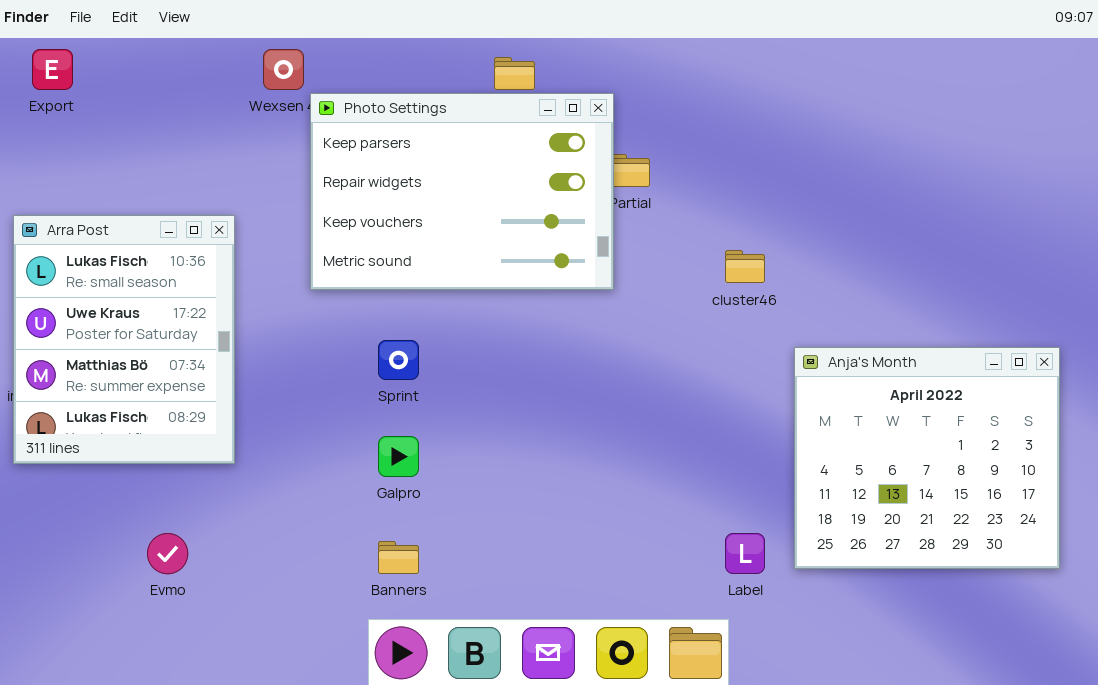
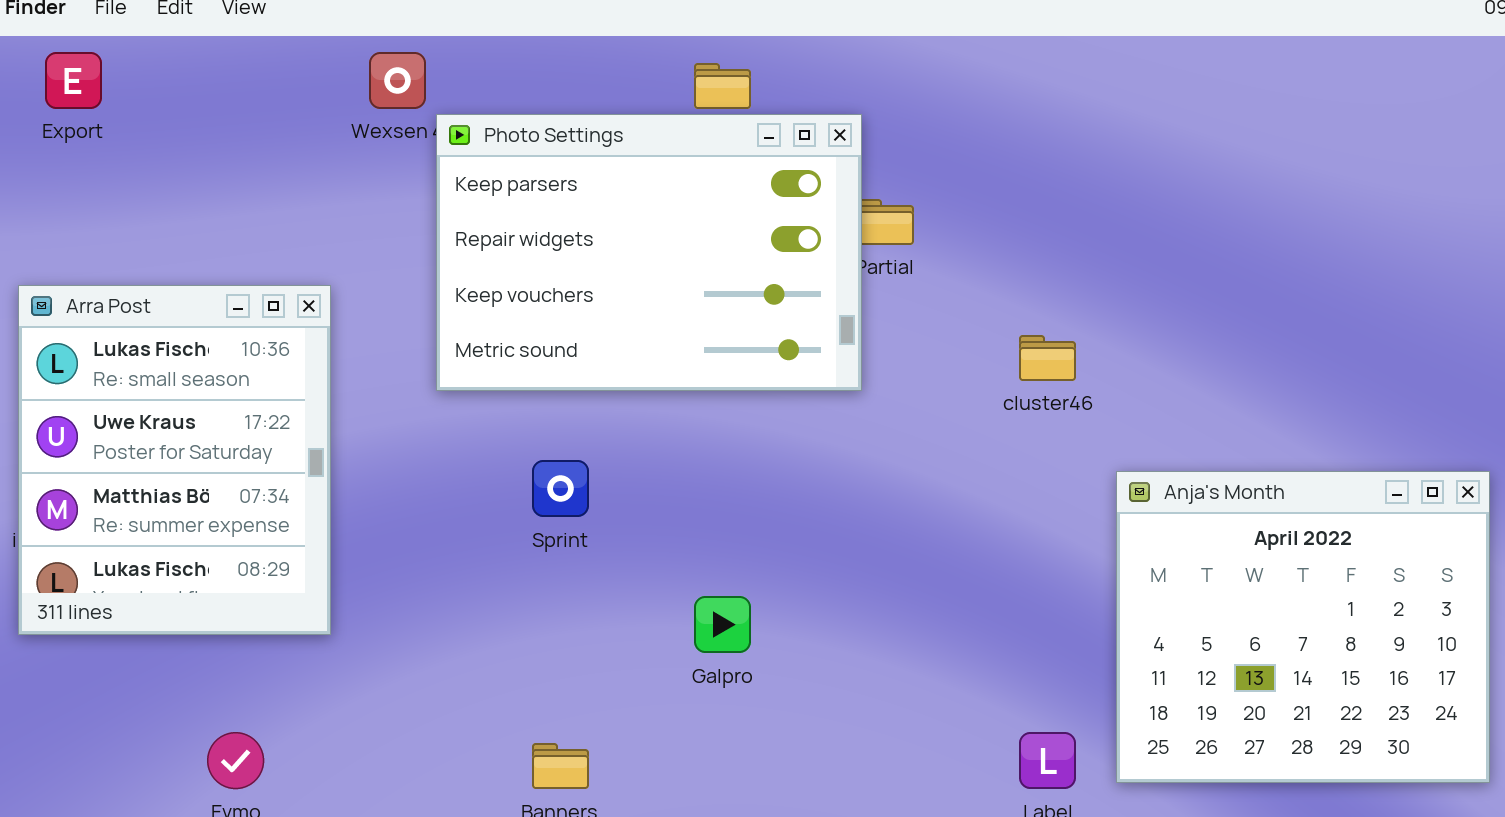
Galpro: [378,436,419,477] -> [694,596,751,653], moved

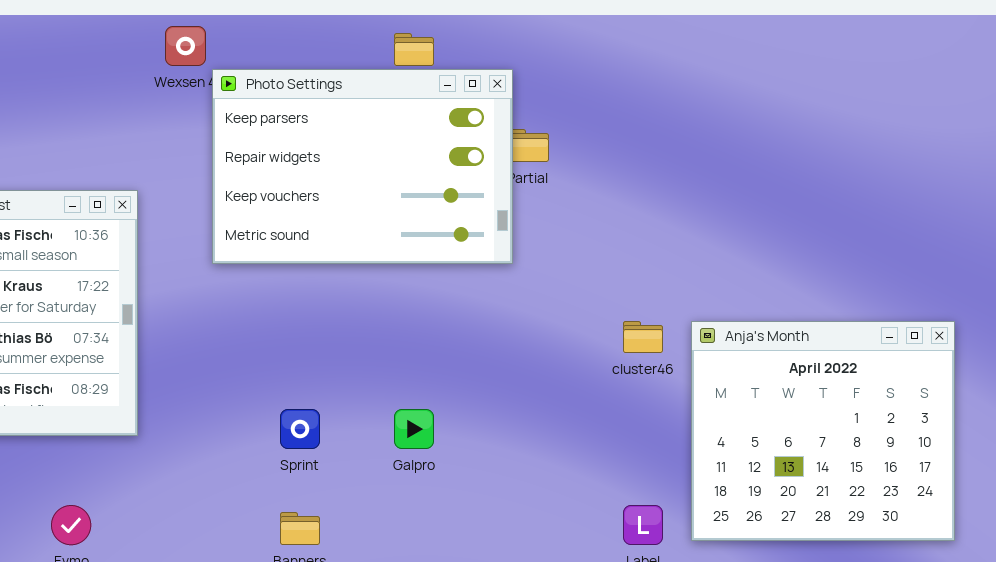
cluster46: [1019,335,1076,381] -> [623,321,663,353], moved
Sprint: [532,460,589,517] -> [280,409,320,449], moved

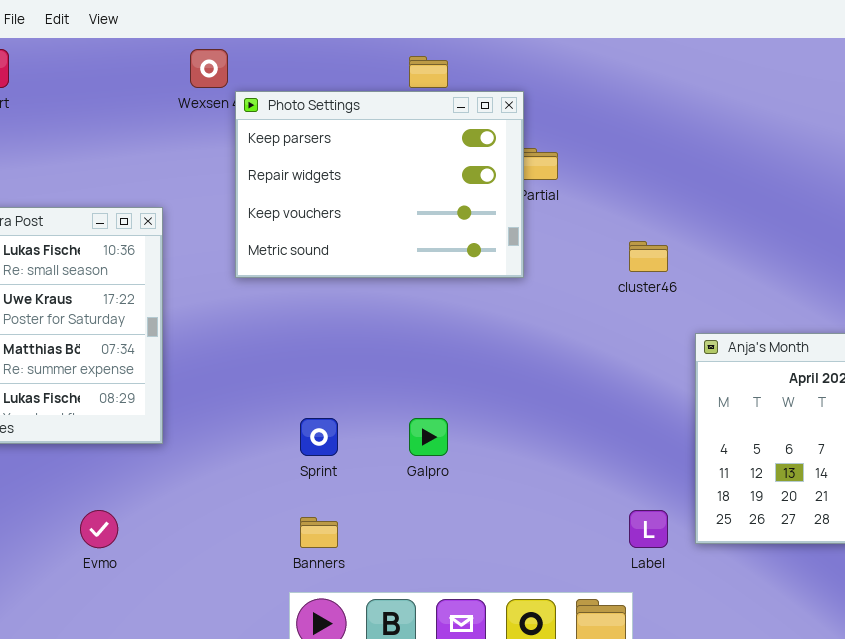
cluster46: [623,321,663,353] -> [629,241,668,272], moved

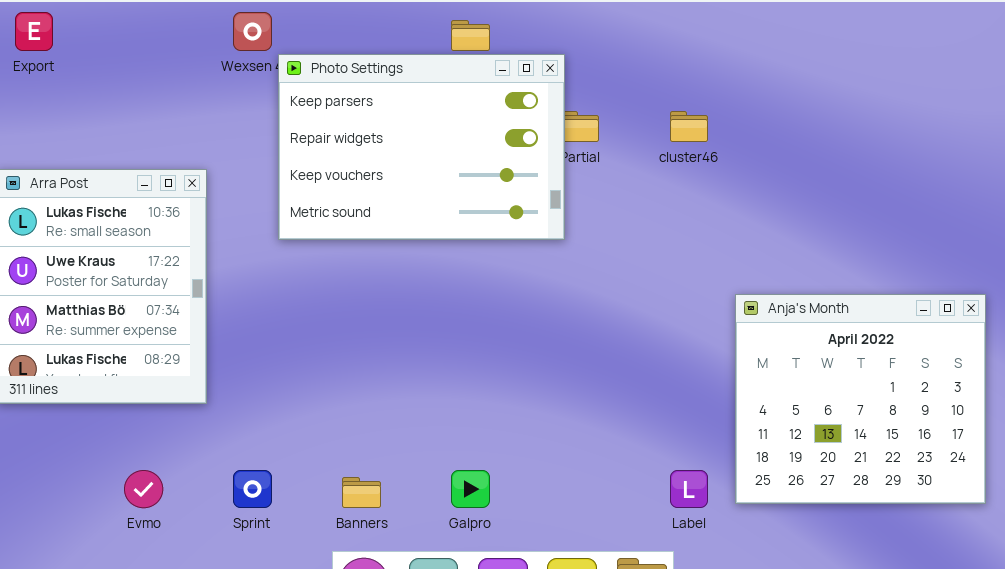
cluster46: [629,241,668,272] -> [670,111,708,142], moved
Sprint: [300,418,338,456] -> [233,470,272,508], moved
Galpro: [409,418,448,456] -> [451,470,490,508], moved

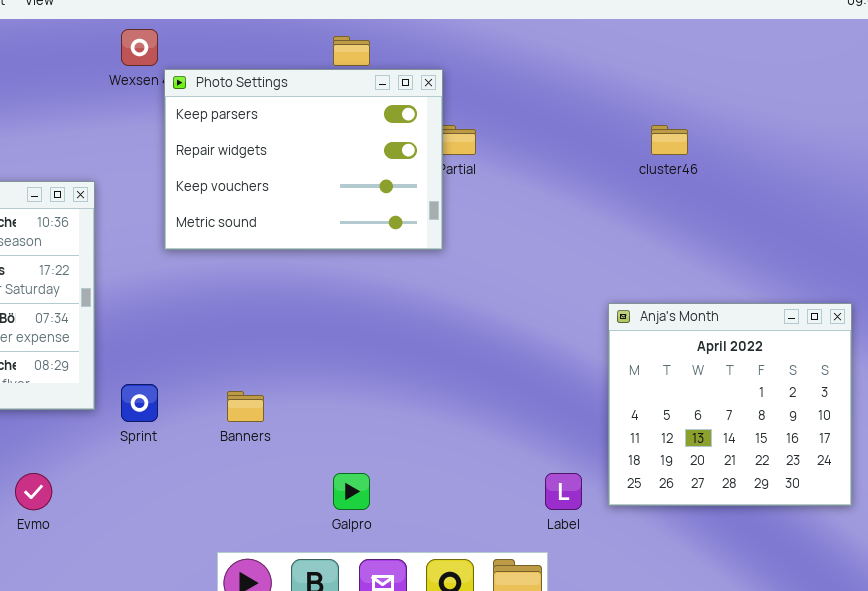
cluster46: [670,111,708,142] -> [651,125,688,155], moved
Sprint: [233,470,272,508] -> [121,384,158,422], moved
Banners: [342,477,381,508] -> [227,391,264,422], moved

